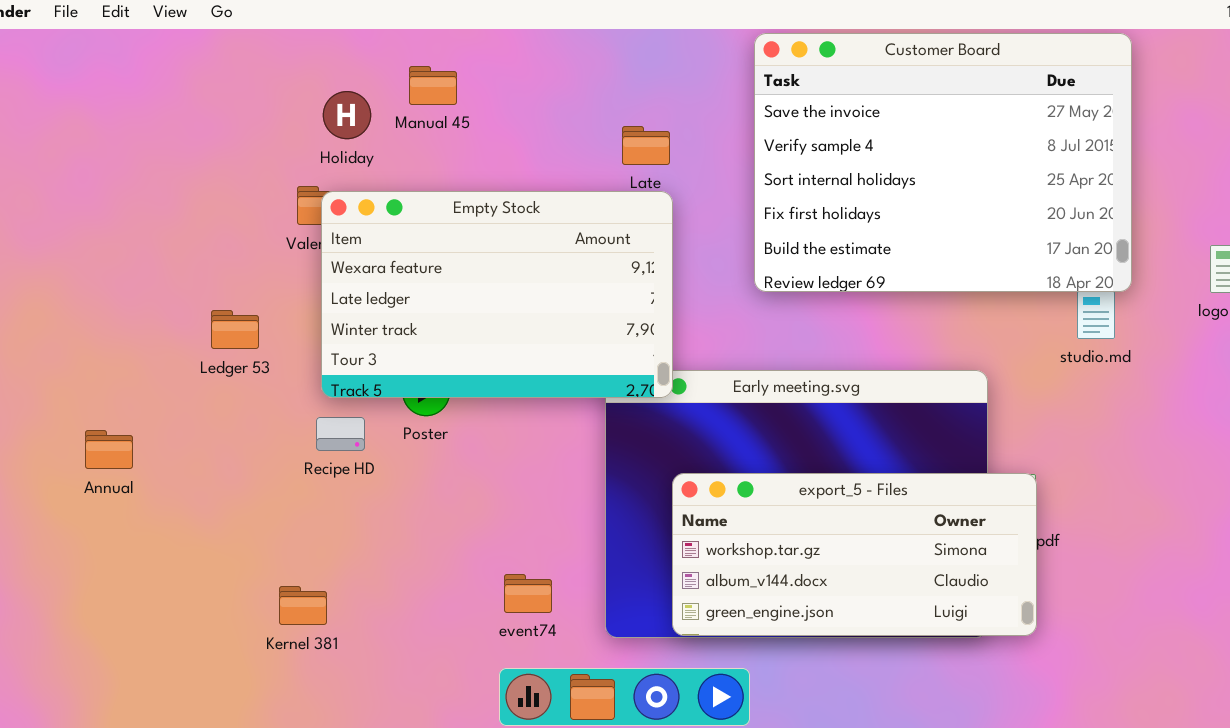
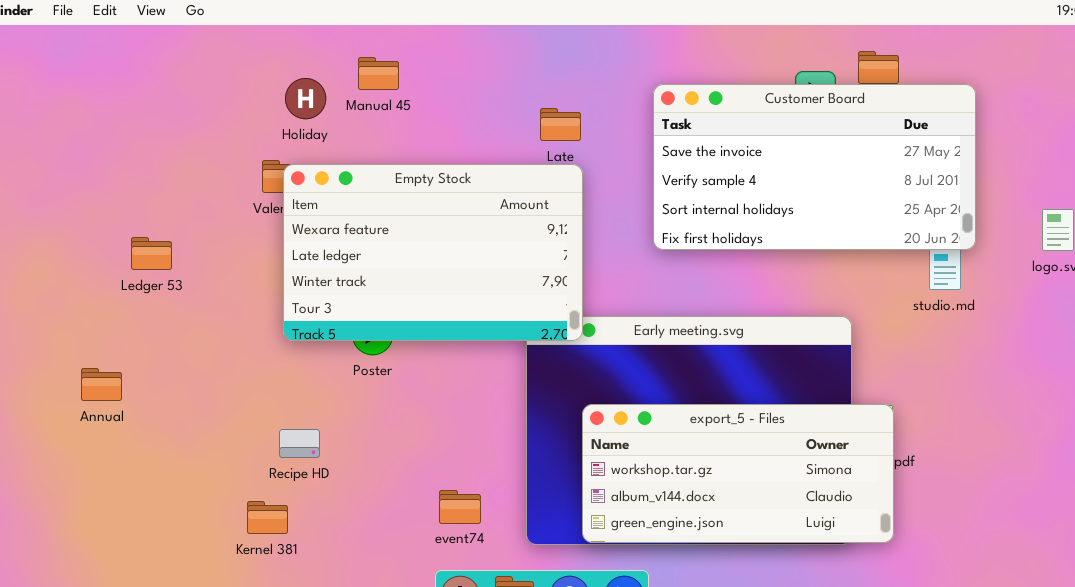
Customer Board: [754,33,1132,292] -> [653,84,976,250], resized
Ledger 53: [211,310,259,349] -> [131,237,172,270], moved
Recipe HD: [316,417,365,451] -> [279,429,320,458], moved

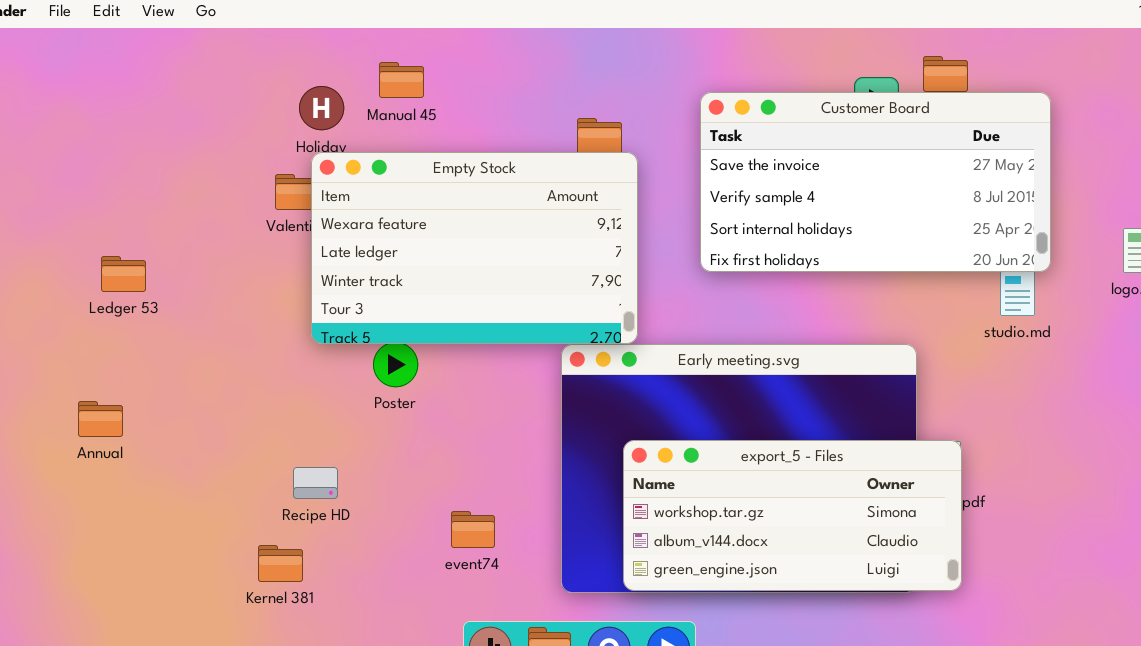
Empty Stock: [283,164,583,341] -> [311,152,638,344], moved
Ledger 53: [131,237,172,270] -> [101,256,146,292], moved
event74: [439,490,481,524] -> [451,511,495,548], moved

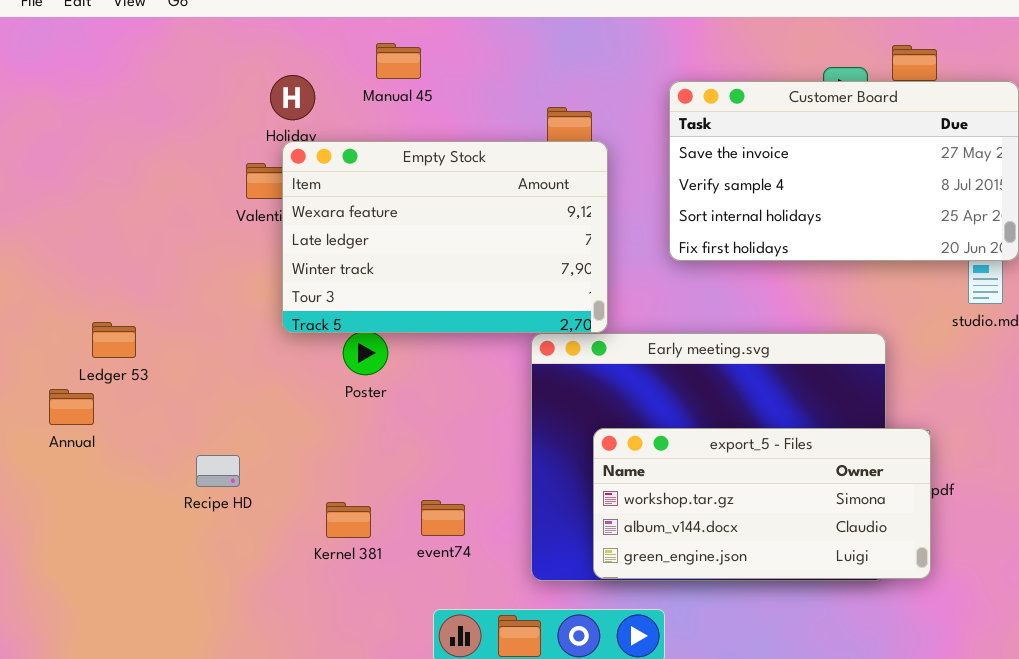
Manual 45: [379,62,424,98] -> [376,43,421,79], moved
Ledger 53: [101,256,146,292] -> [92,322,136,358], moved
Recipe HD: [293,467,338,499] -> [196,455,240,487], moved
Kernel 381: [258,545,303,582] -> [326,502,371,538], moved

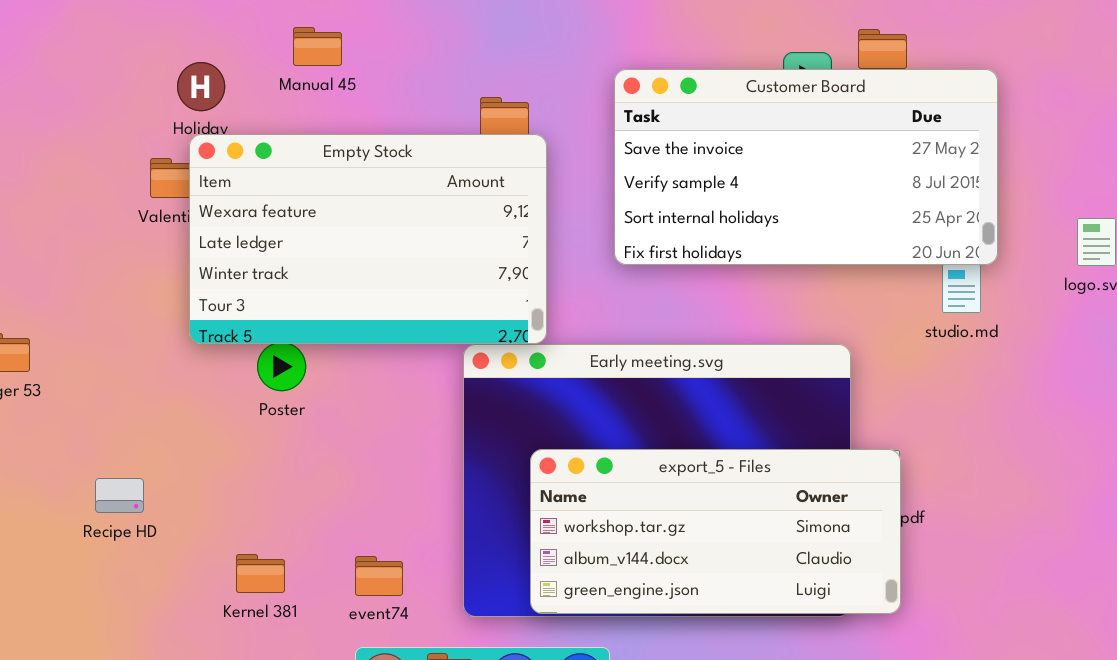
event74: [421,500,465,536] -> [355,556,403,596], moved
Kernel 381: [326,502,371,538] -> [236,554,285,593], moved

